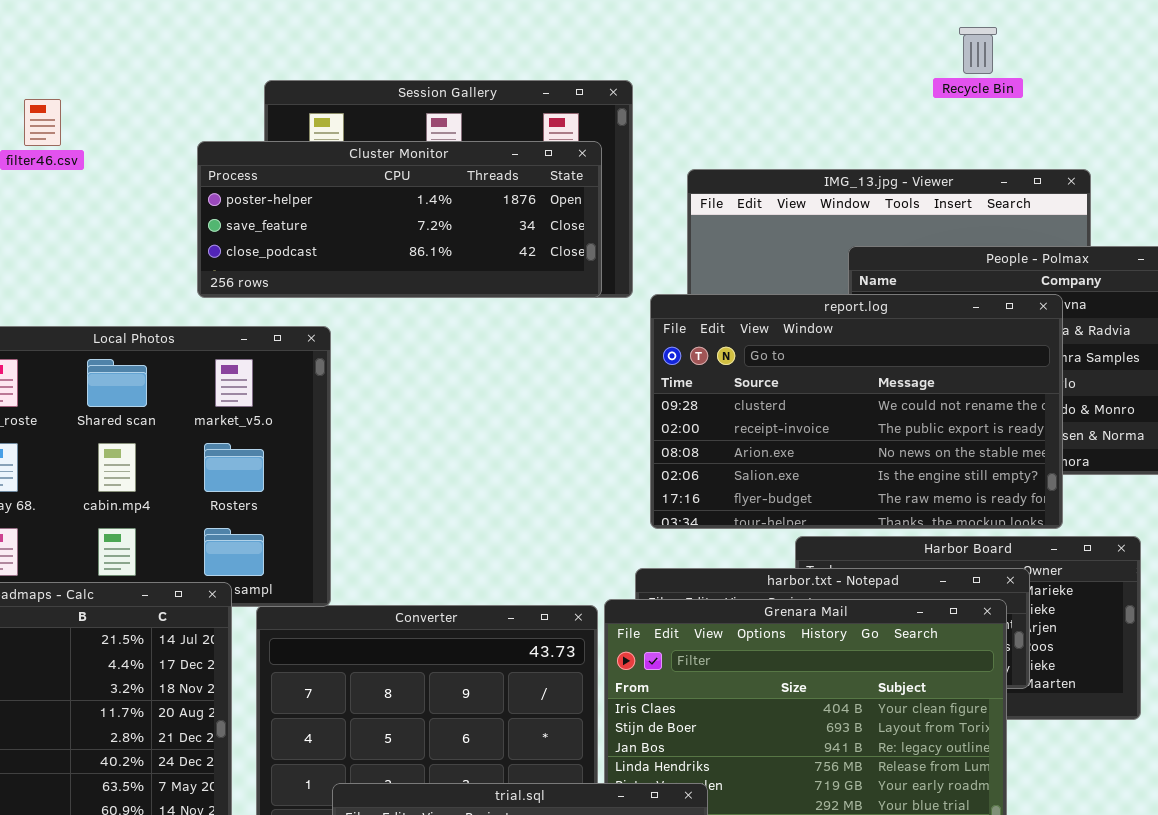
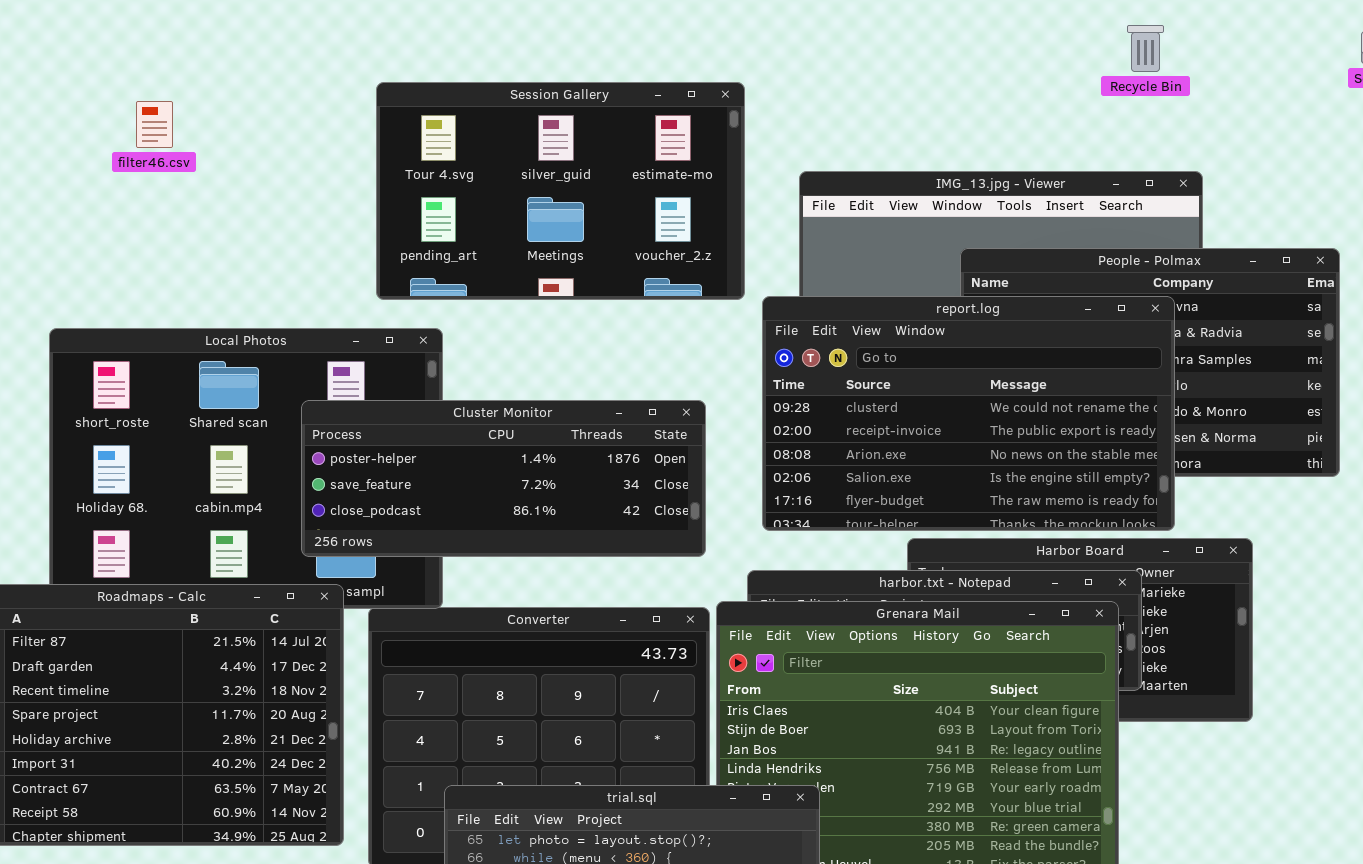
Recycle Bin: [959,27,997,74] -> [1127,25,1164,72], moved
Cluster Monitor: [197,141,602,298] -> [301,400,706,557], moved

